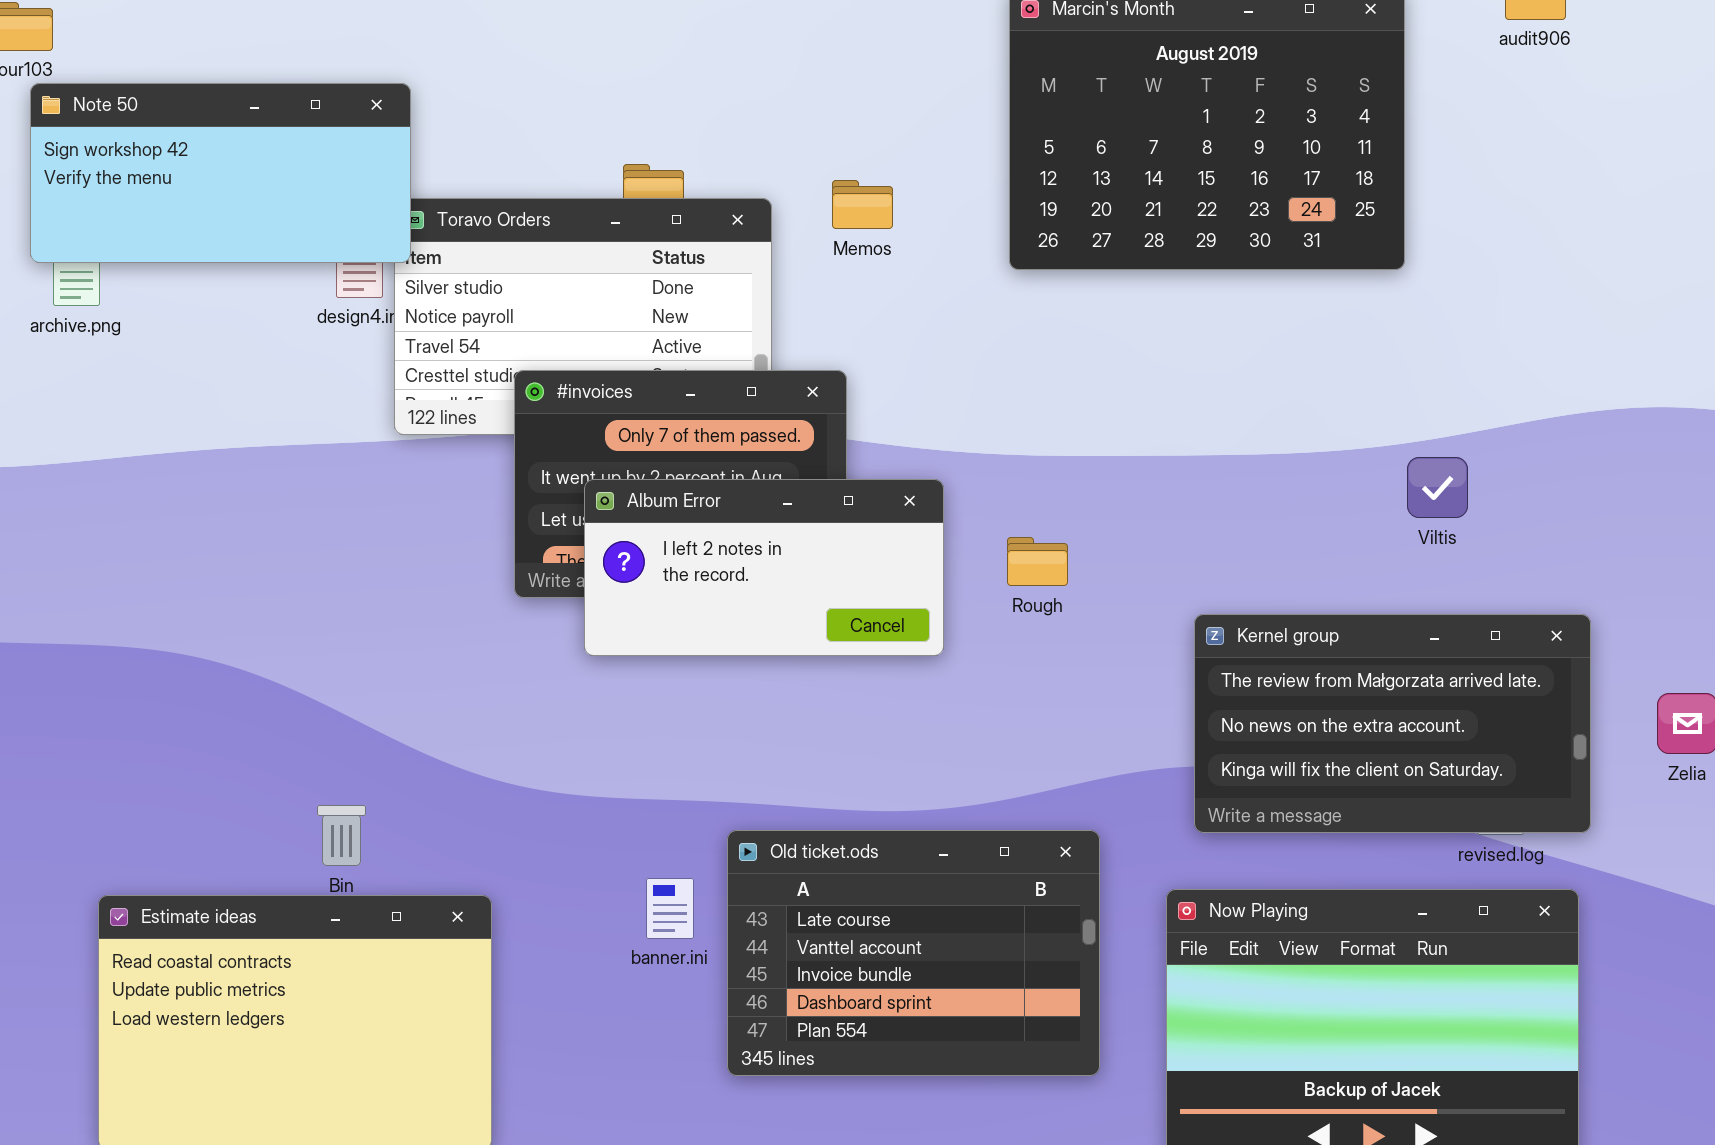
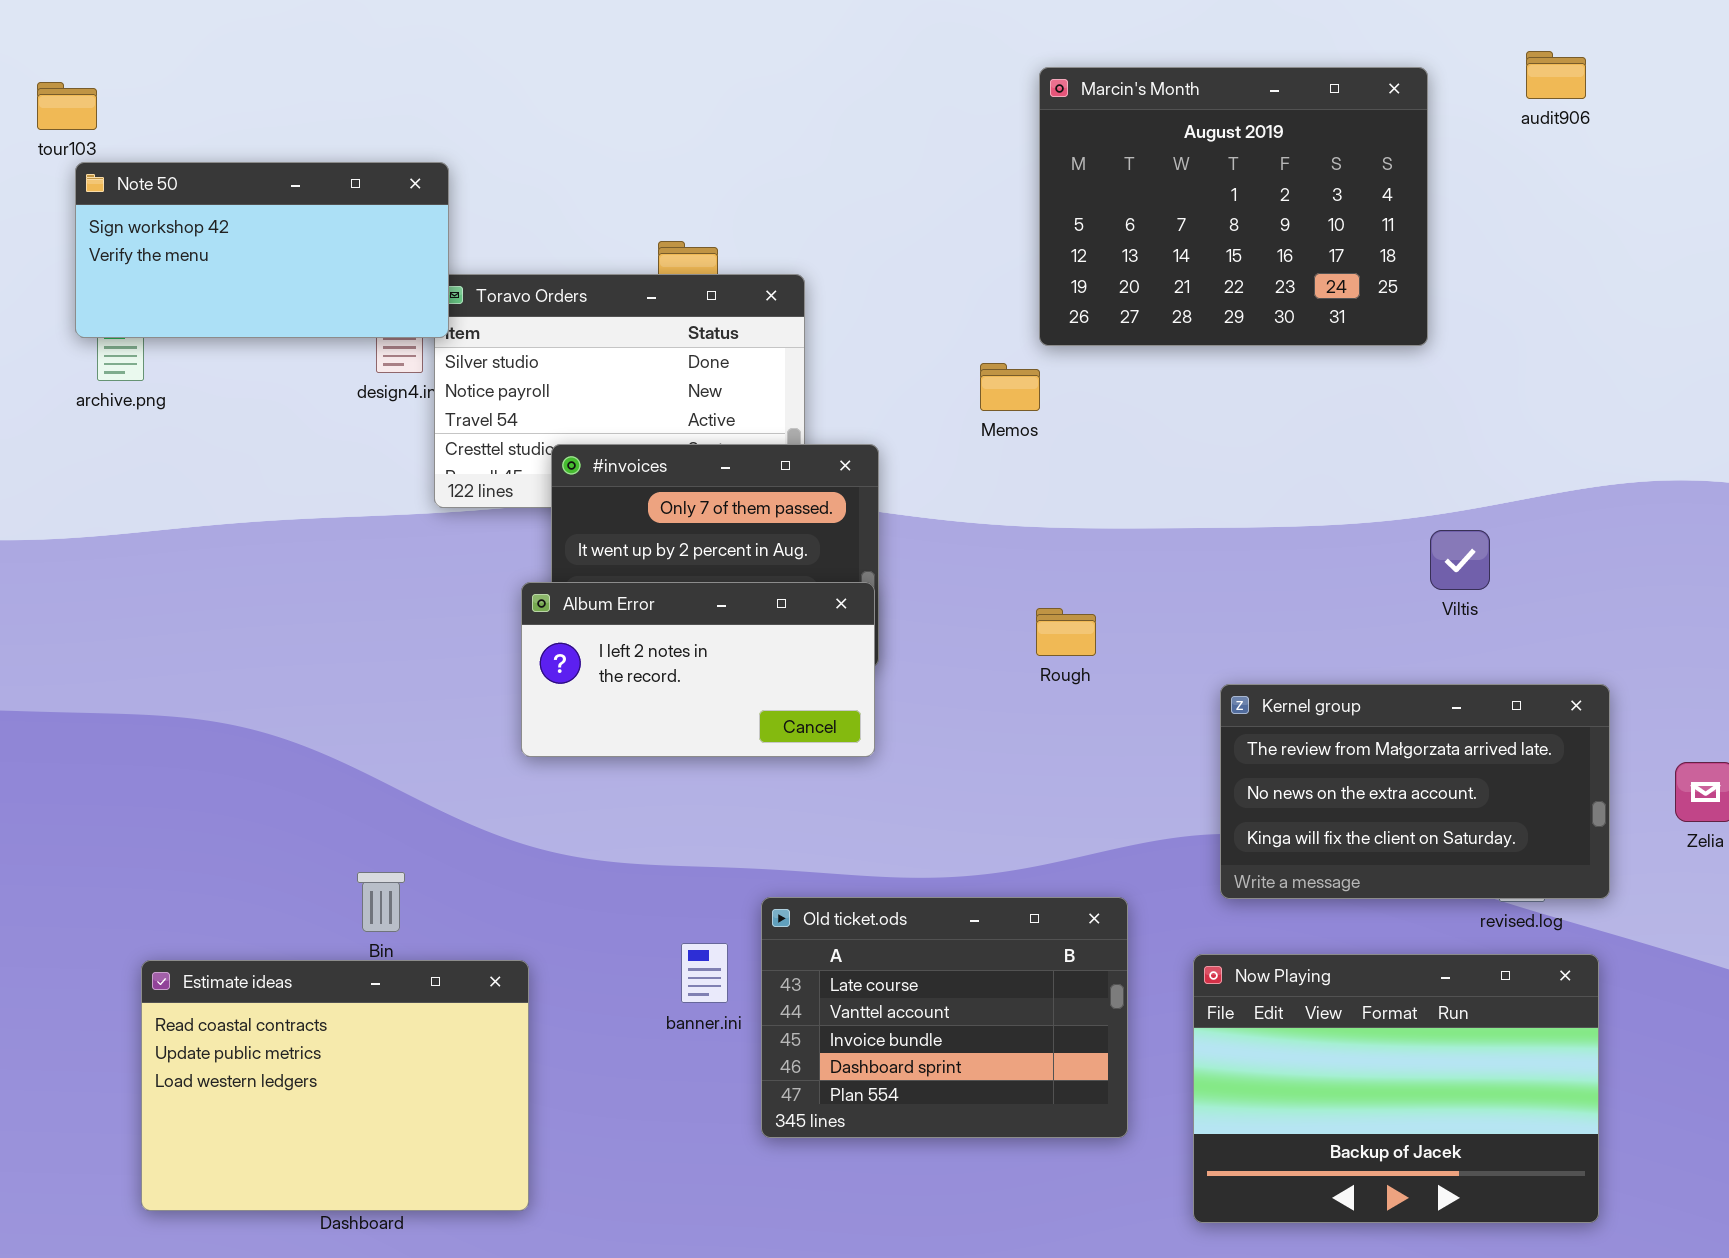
Memos: [832,180,893,229] -> [980,363,1040,411], moved
Album Error: [584,479,944,656] -> [521,582,875,757], moved

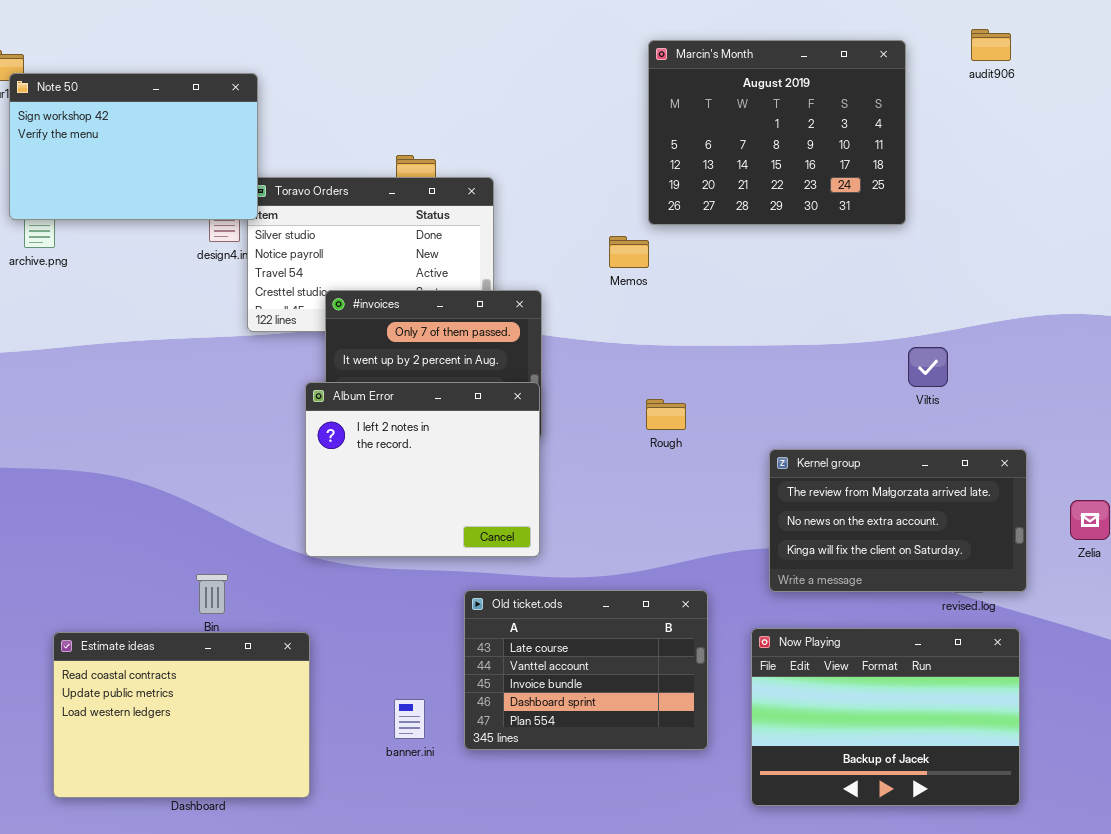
Note 50: [75,162,449,338] -> [9,73,258,220], resized
Album Error: [521,582,875,757] -> [305,382,540,557], resized
banner.ini: [681,943,728,1003] -> [394,699,425,739], moved

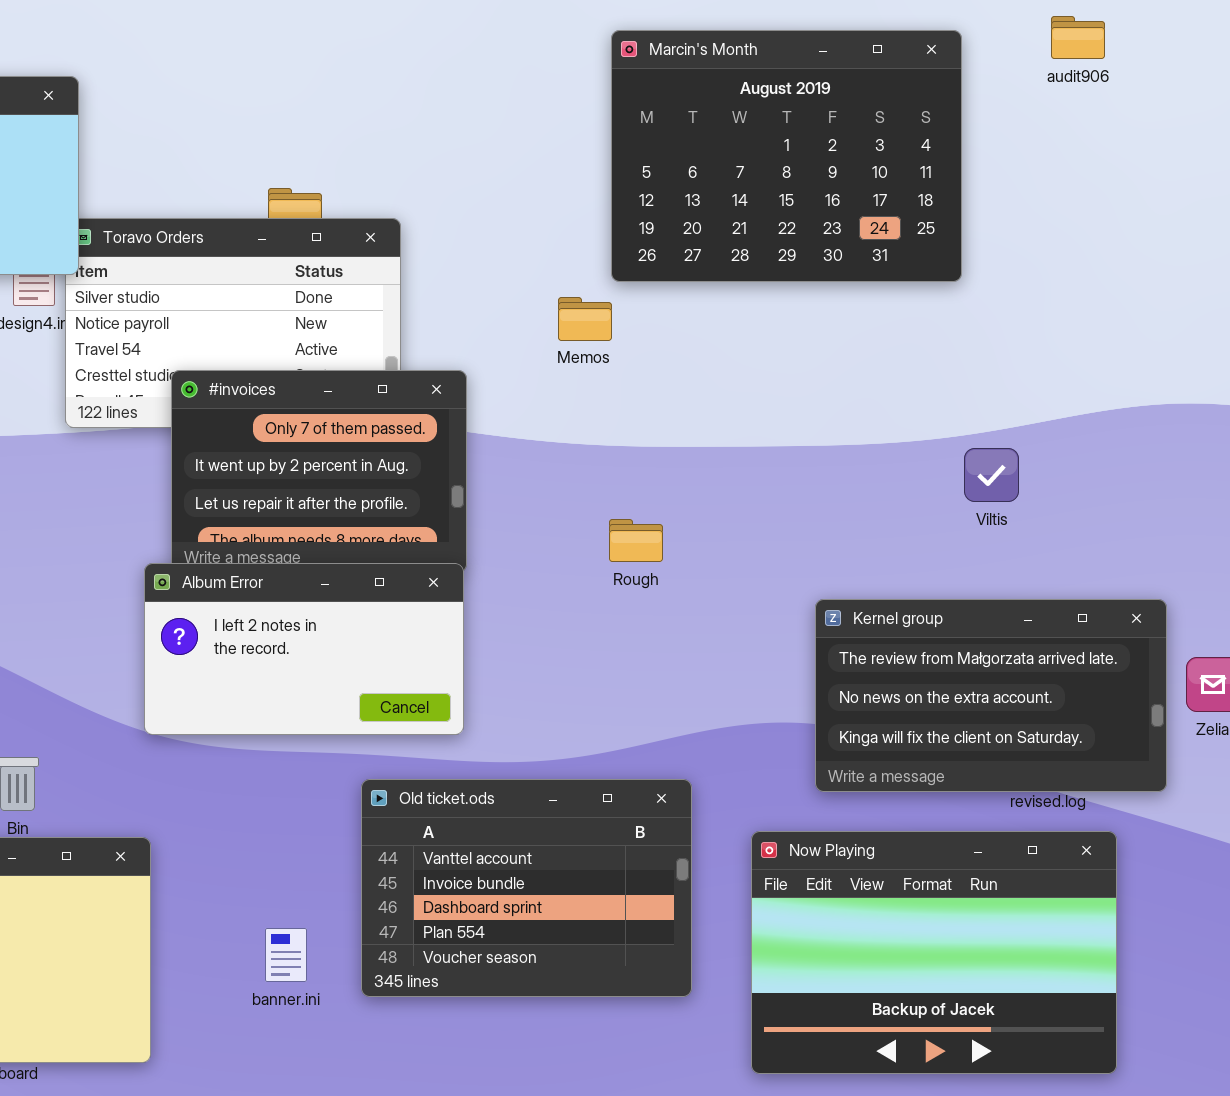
Album Error: [305,382,540,557] -> [144,563,464,735], resized
Kernel group: [769,449,1027,592] -> [815,599,1167,792], moved
Old ticket.ods: [464,590,708,750] -> [361,779,692,997], scrolled down 1 row

